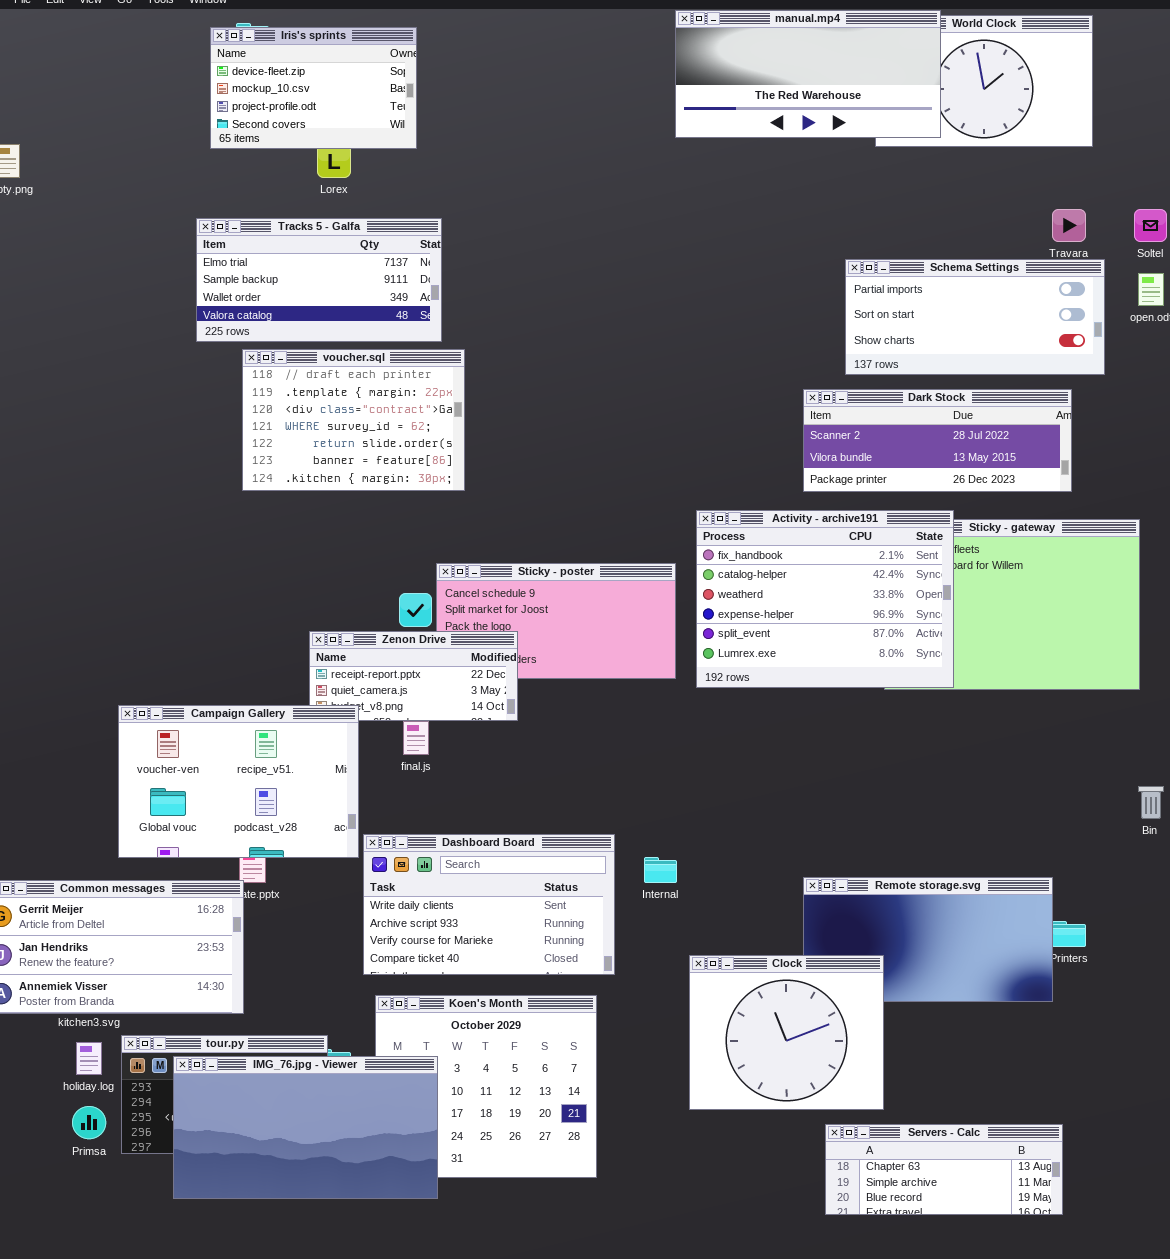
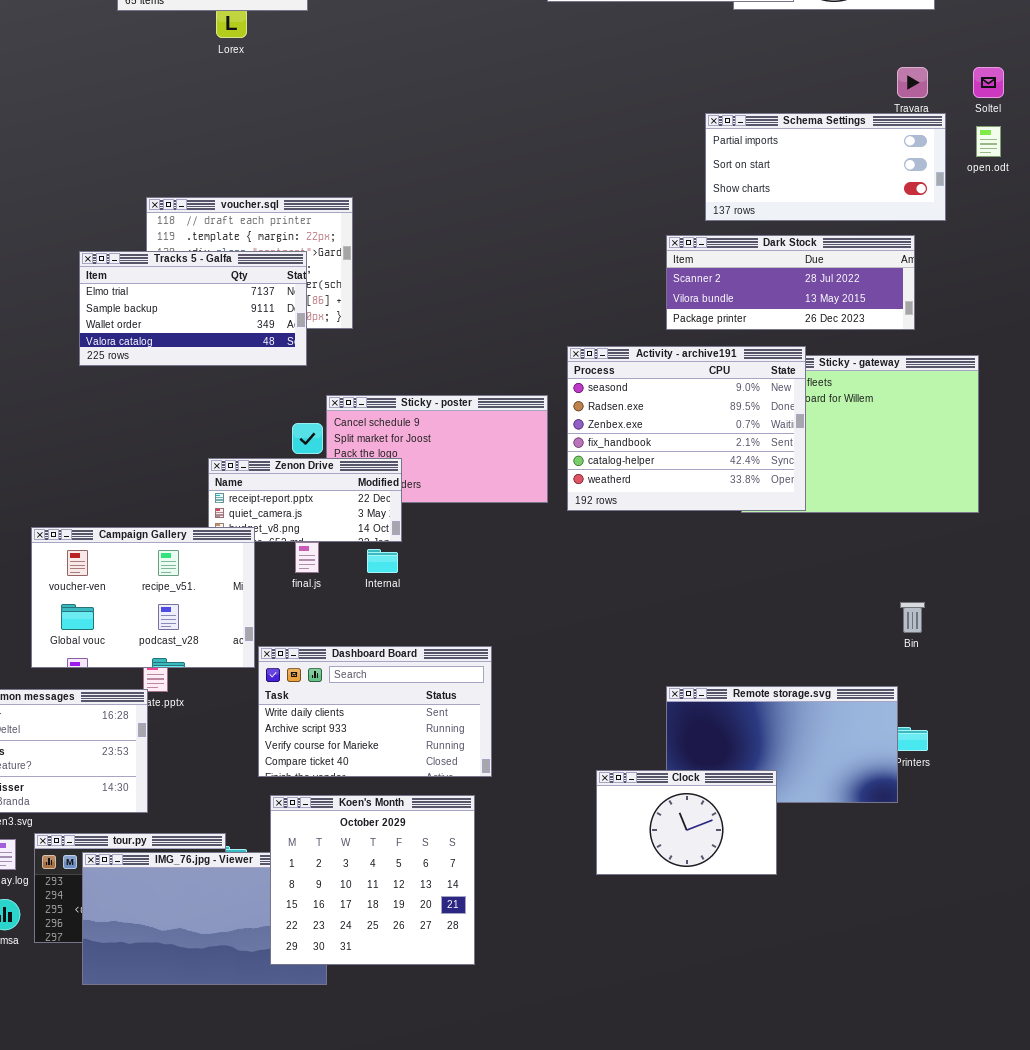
Tracks 5 - Galfa: [196,218,442,342] -> [79,251,307,366], moved
Activity - archive191: [696,510,954,688] -> [567,346,806,511], scrolled up 3 rows
Bin: [1138,786,1164,819] -> [900,602,925,633], moved
Internal: [644,857,677,883] -> [367,549,398,573], moved
Clock: [689,955,884,1110] -> [596,770,777,875], moved, resized
Koen's Month: [375,995,597,1178] -> [270,795,475,965], raised
Servers - Calc: [825,1124,1063,1215] -> none, closed

